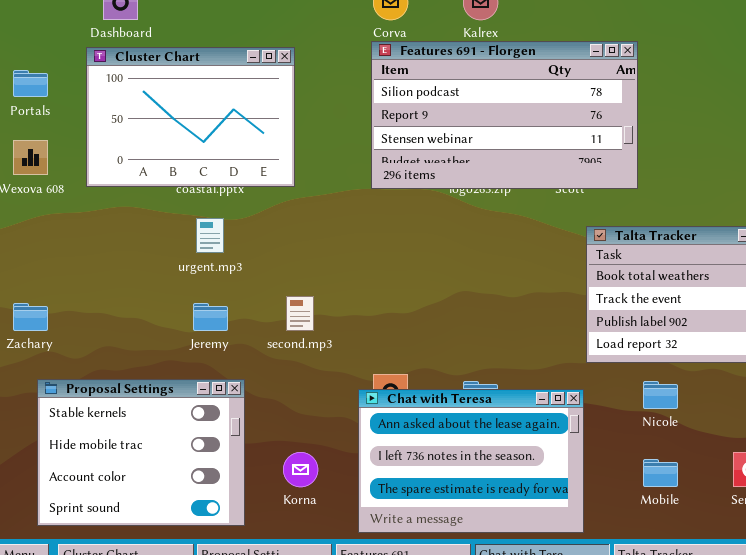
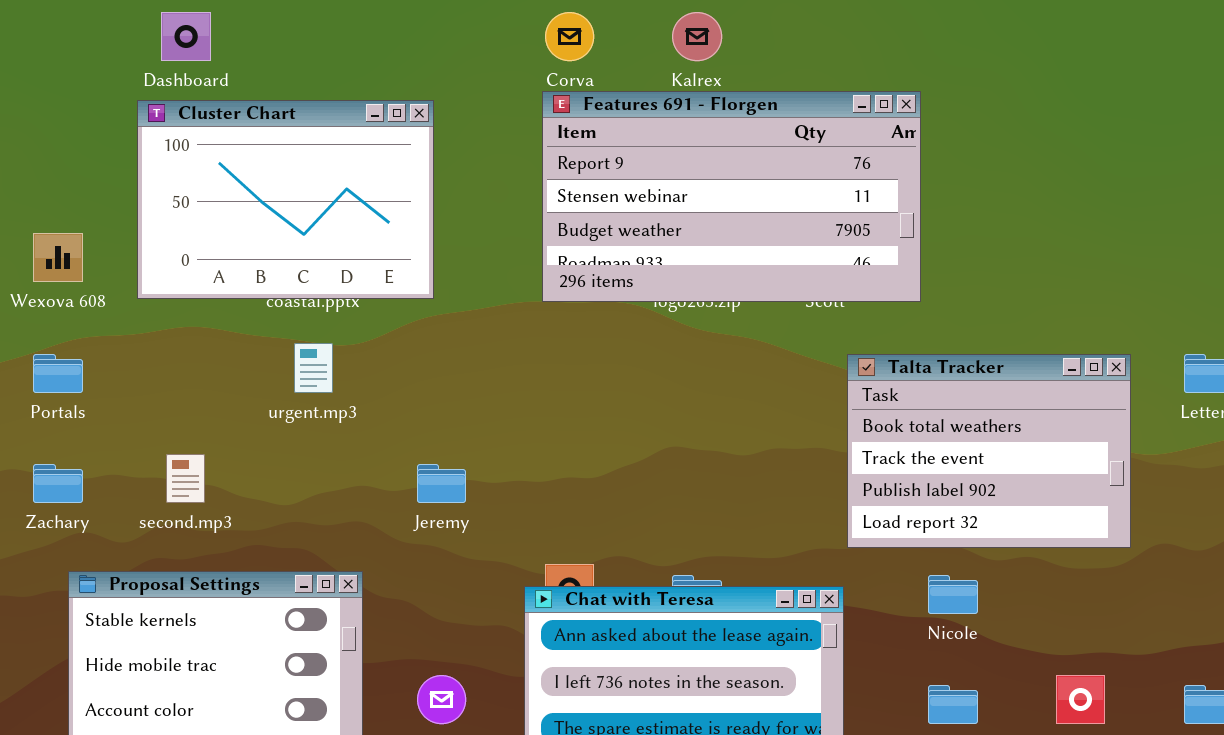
Features 691 - Florgen: [371,41,638,189] -> [542,91,921,302], scrolled down 1 row
Portals: [13,70,48,97] -> [33,354,83,393], moved
second.mp3: [286,296,314,331] -> [166,454,205,503], moved
Jeremy: [193,303,228,331] -> [417,464,466,503], moved

